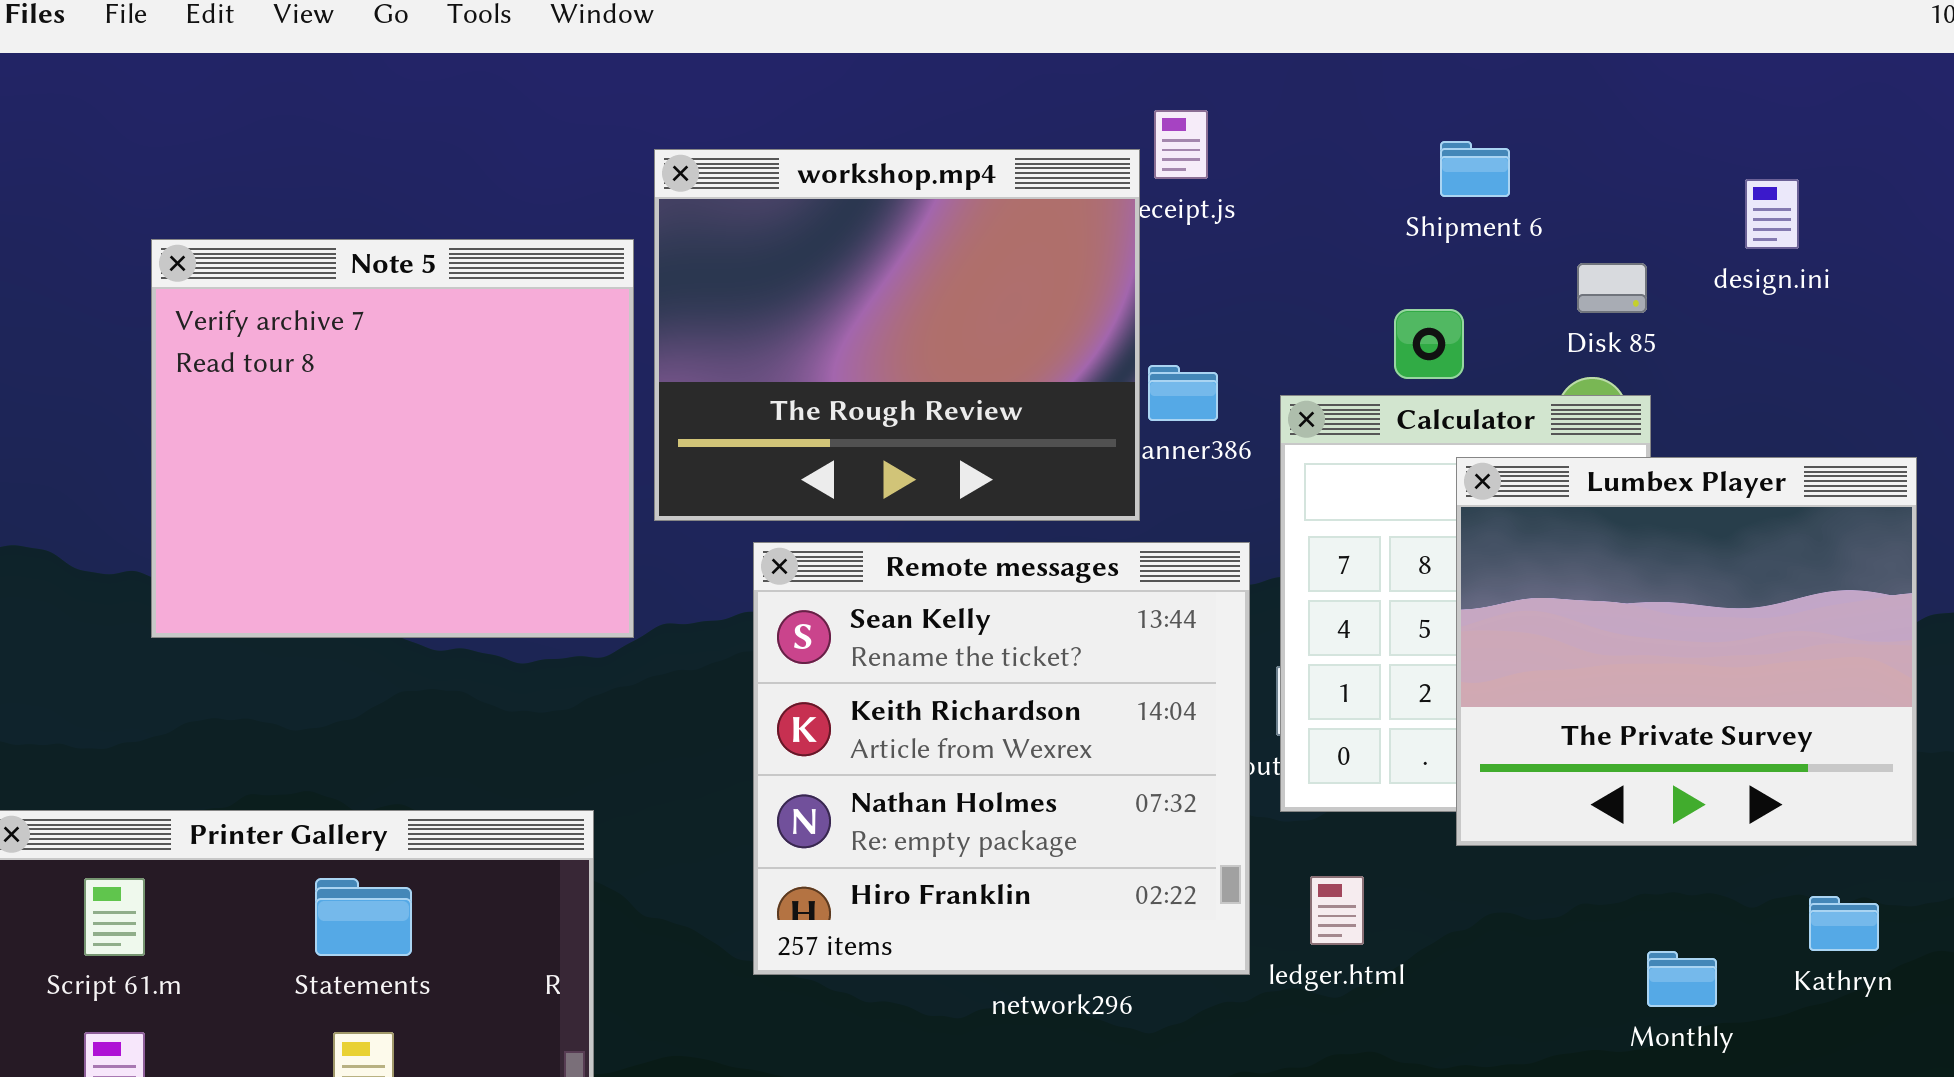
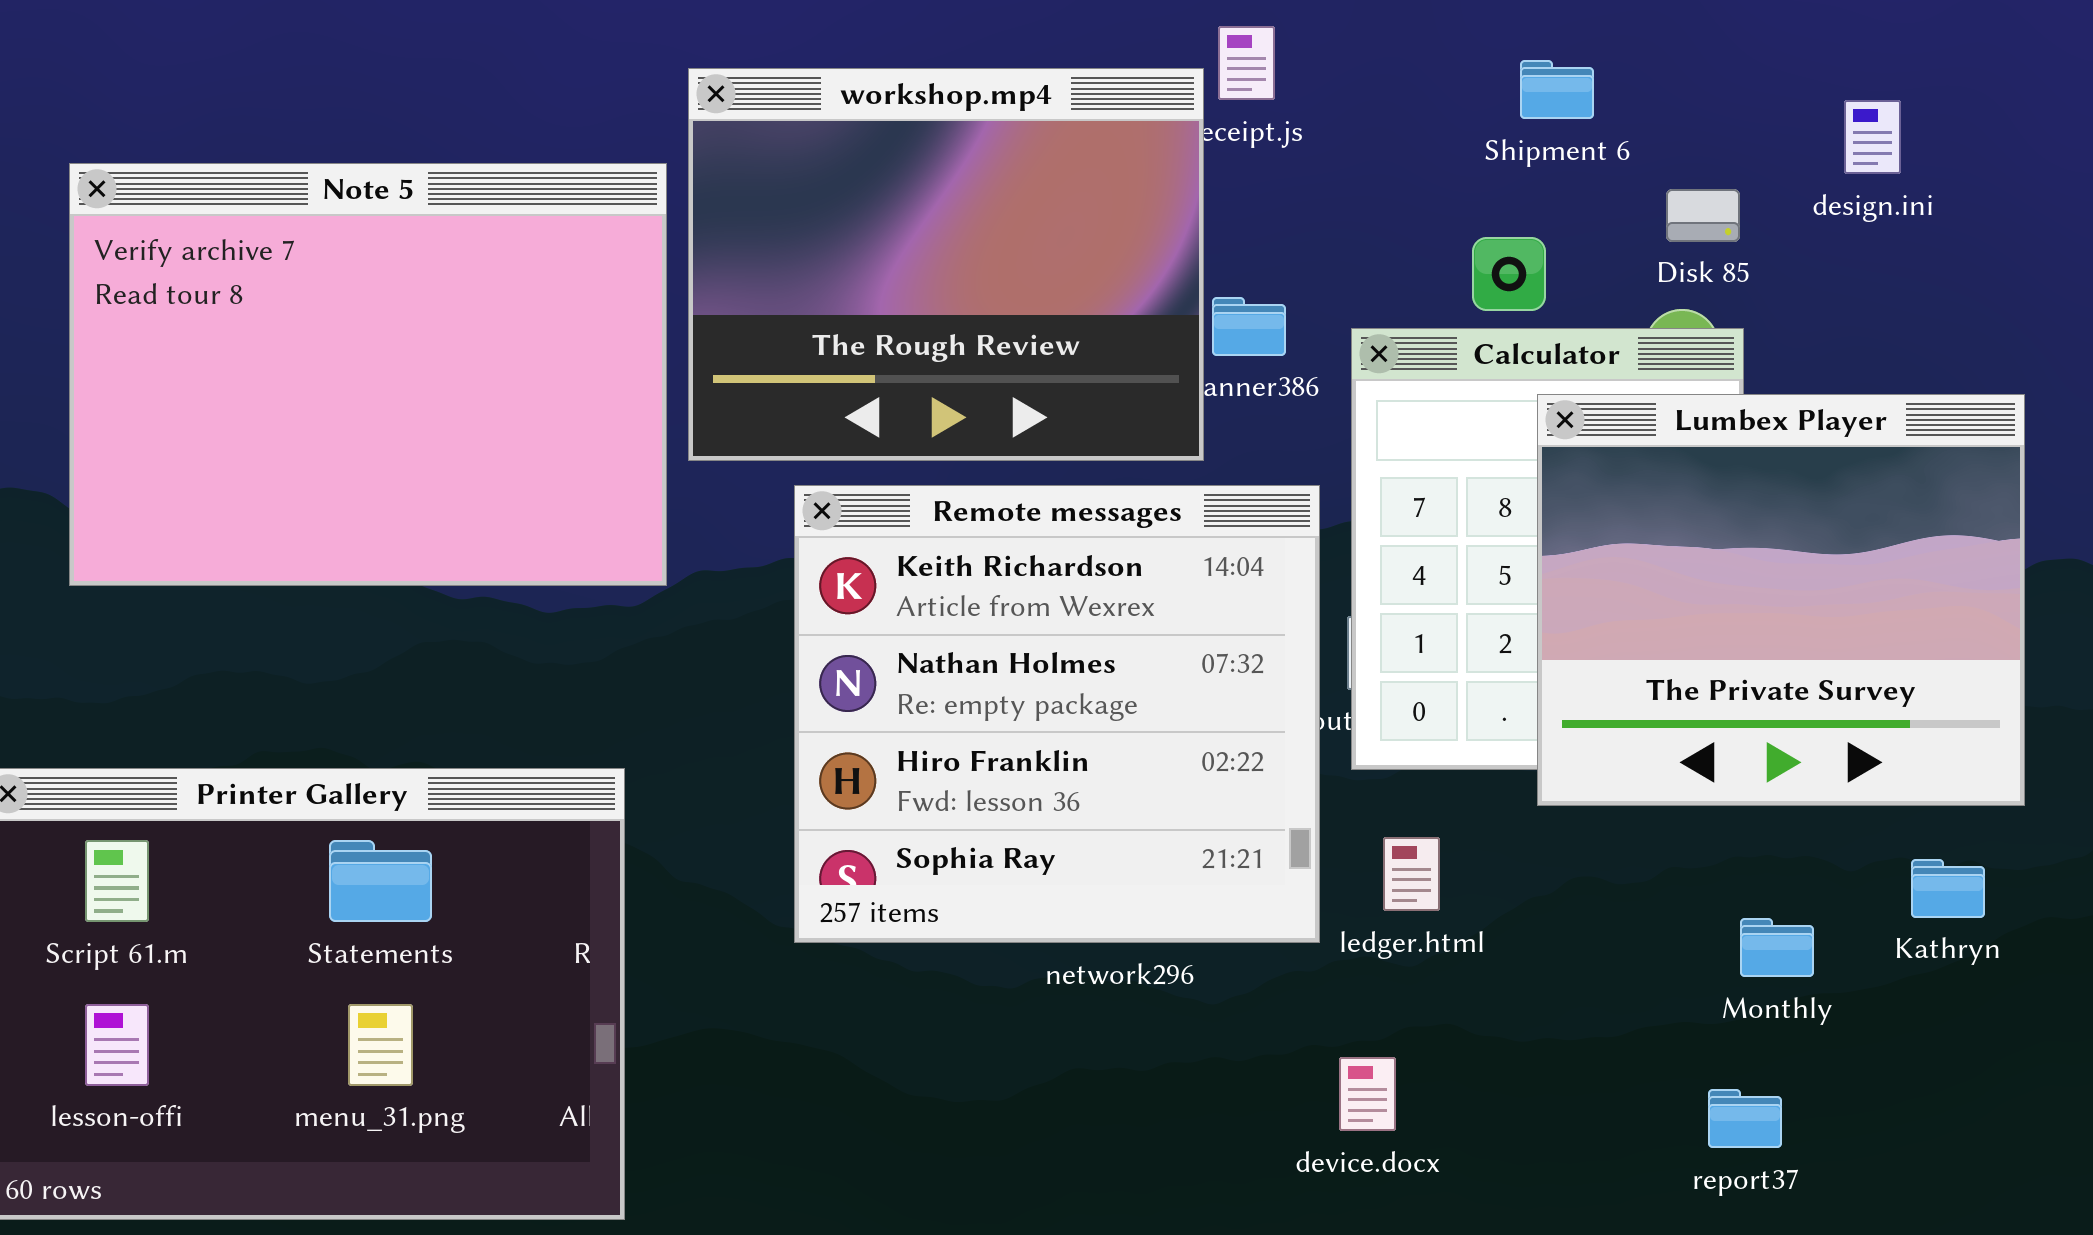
Note 5: [151,239,634,638] -> [69,163,667,586], resized
Remote messages: [753,542,1250,975] -> [794,485,1320,943], scrolled down 1 row

